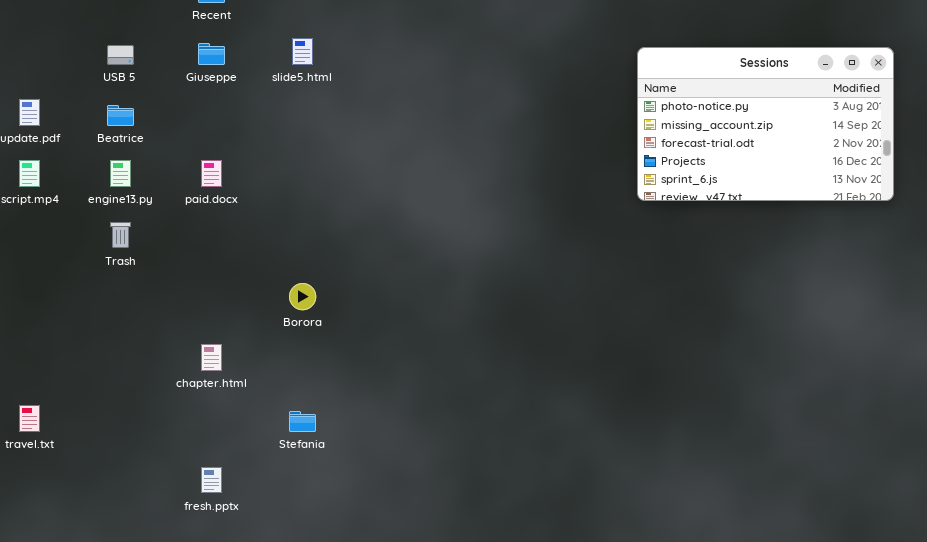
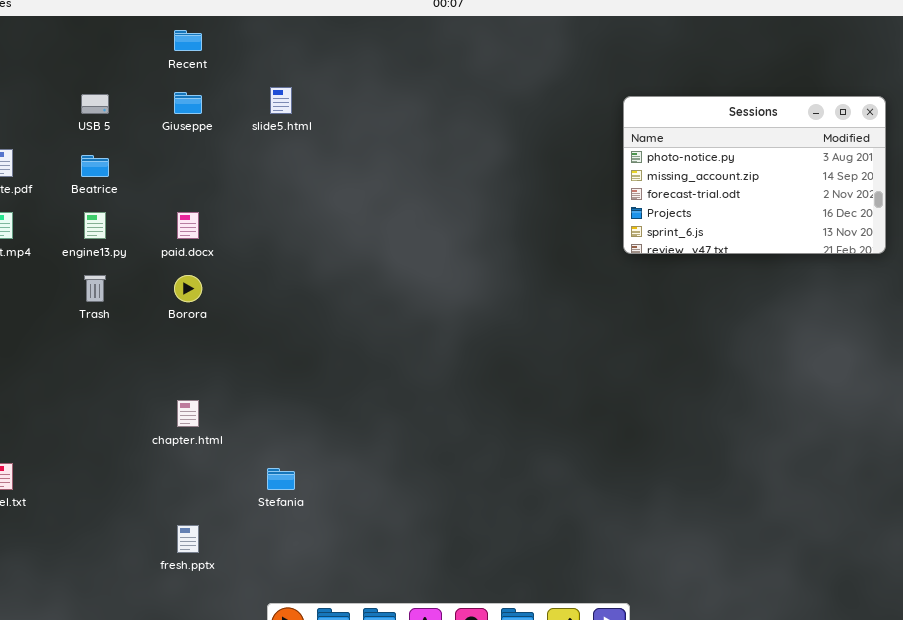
Borora: [289,283,316,310] -> [174,275,202,302], moved

